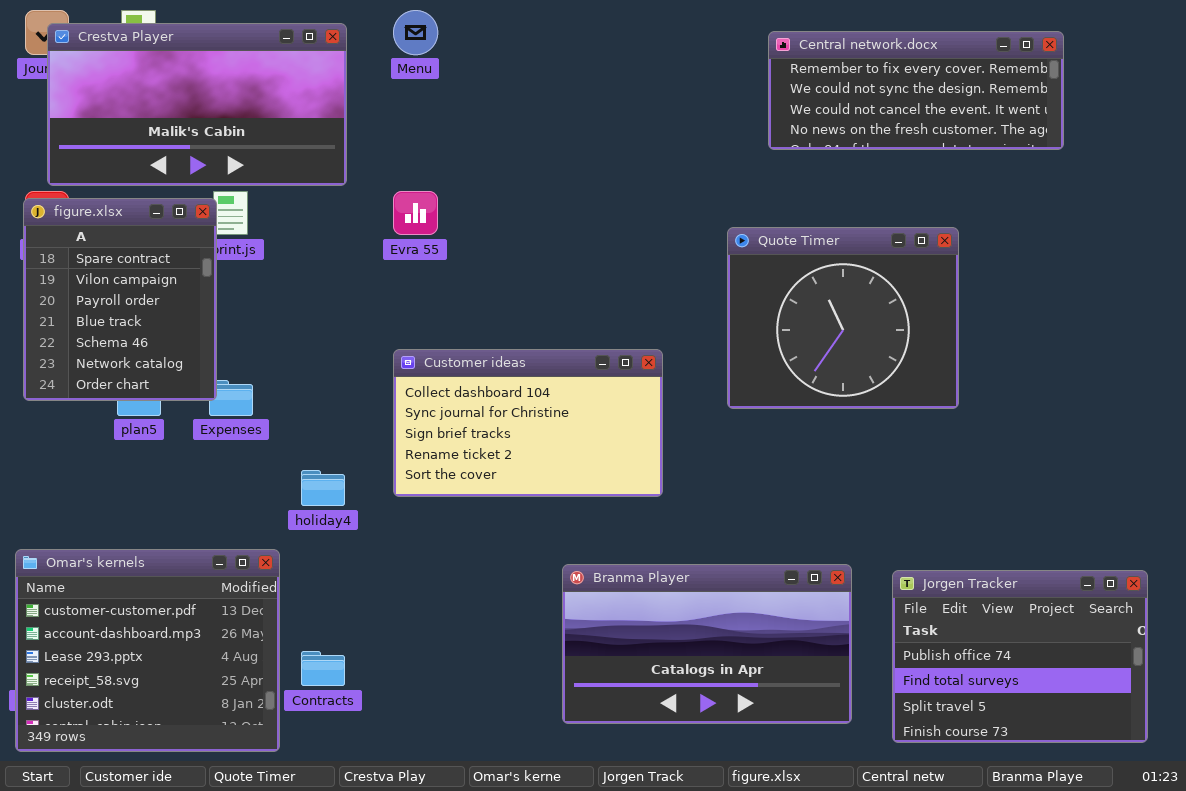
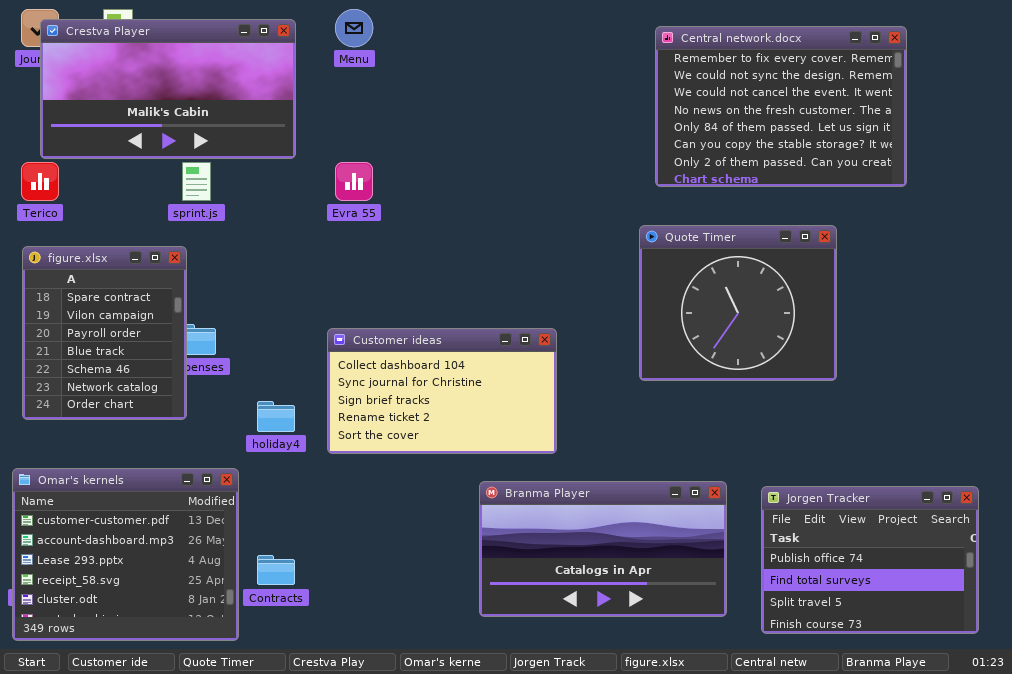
Central network.docx: [768,31,1064,150] -> [655,26,907,187], resized
figure.xlsx: [23,198,217,401] -> [22,246,187,420], moved
Quote Timer: [727,227,959,409] -> [639,225,837,381], moved
Customer ideas: [393,349,663,497] -> [327,328,557,454], moved

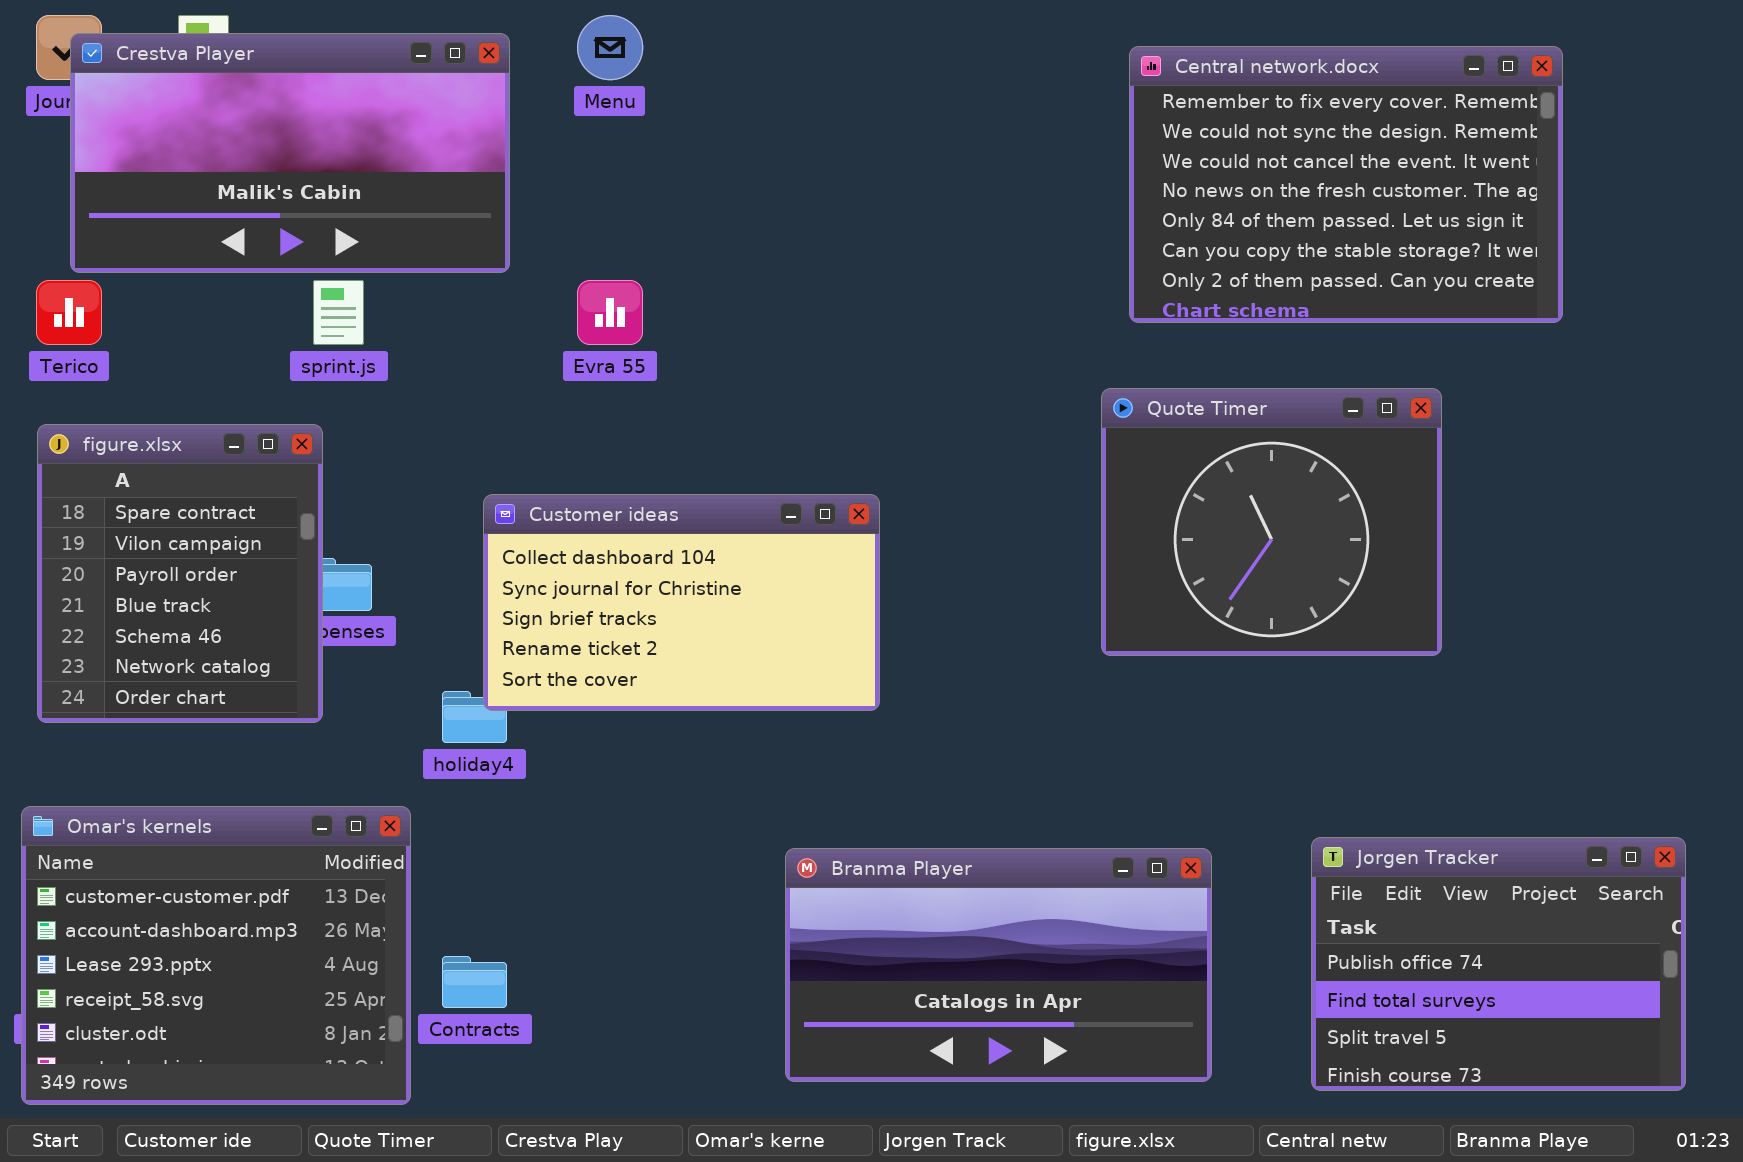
Customer ideas: [327,328,557,454] -> [483,494,880,711], moved
Branma Player: [479,481,727,617] -> [785,848,1212,1082], moved

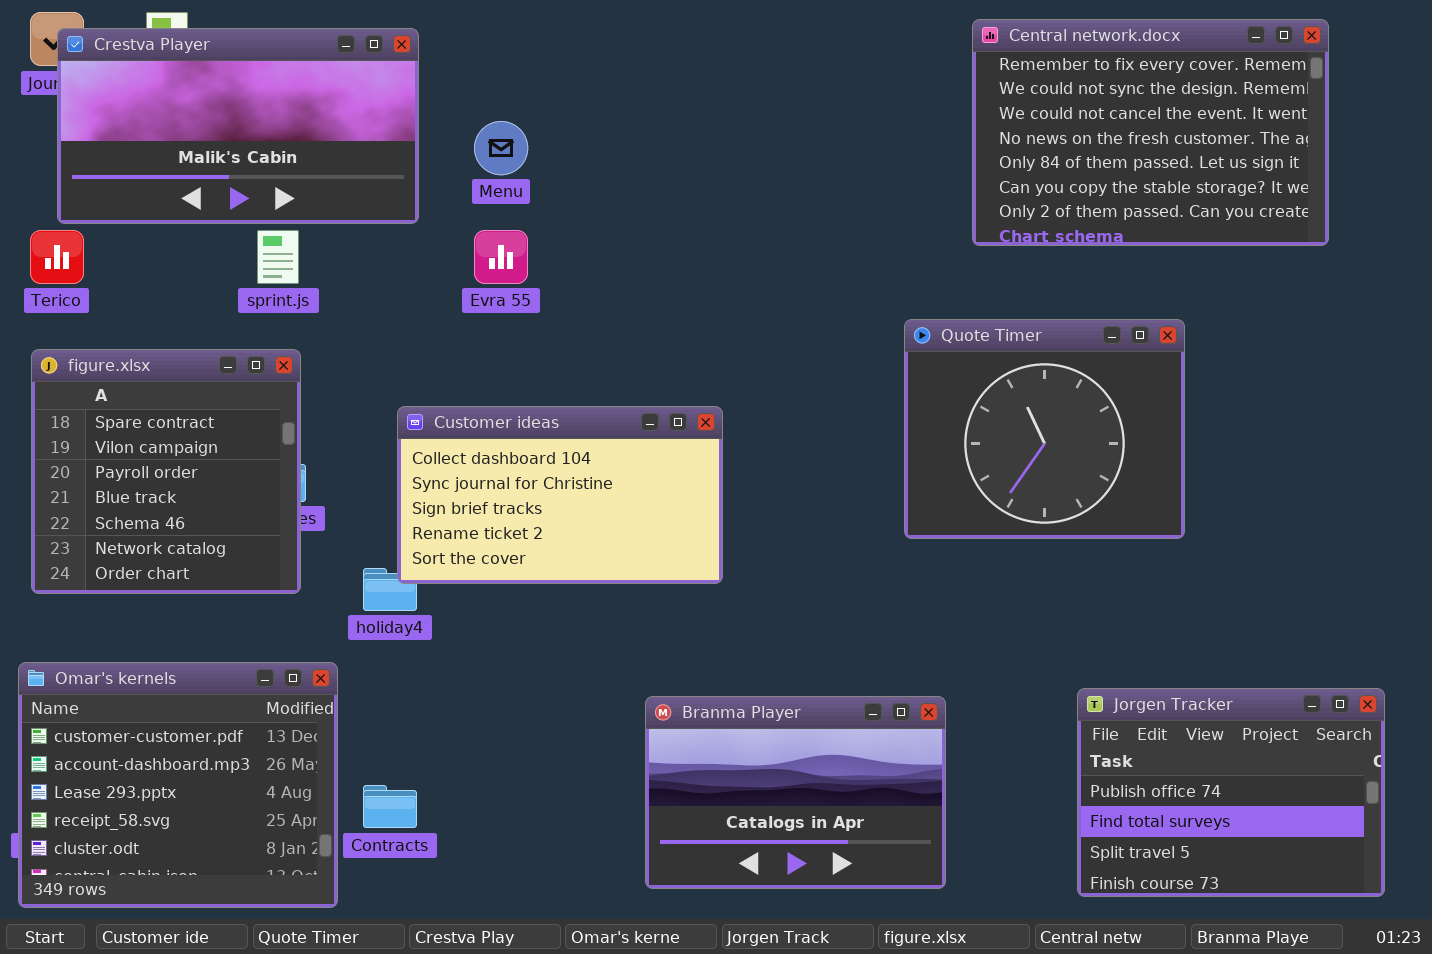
Menu: [577,15,643,80] -> [474,121,528,175], moved
Central network.docx: [1129,46,1563,323] -> [972,19,1329,246], moved
figure.xlsx: [37,424,323,723] -> [31,349,301,594], resized
Branma Player: [785,848,1212,1082] -> [645,696,946,889], resized

